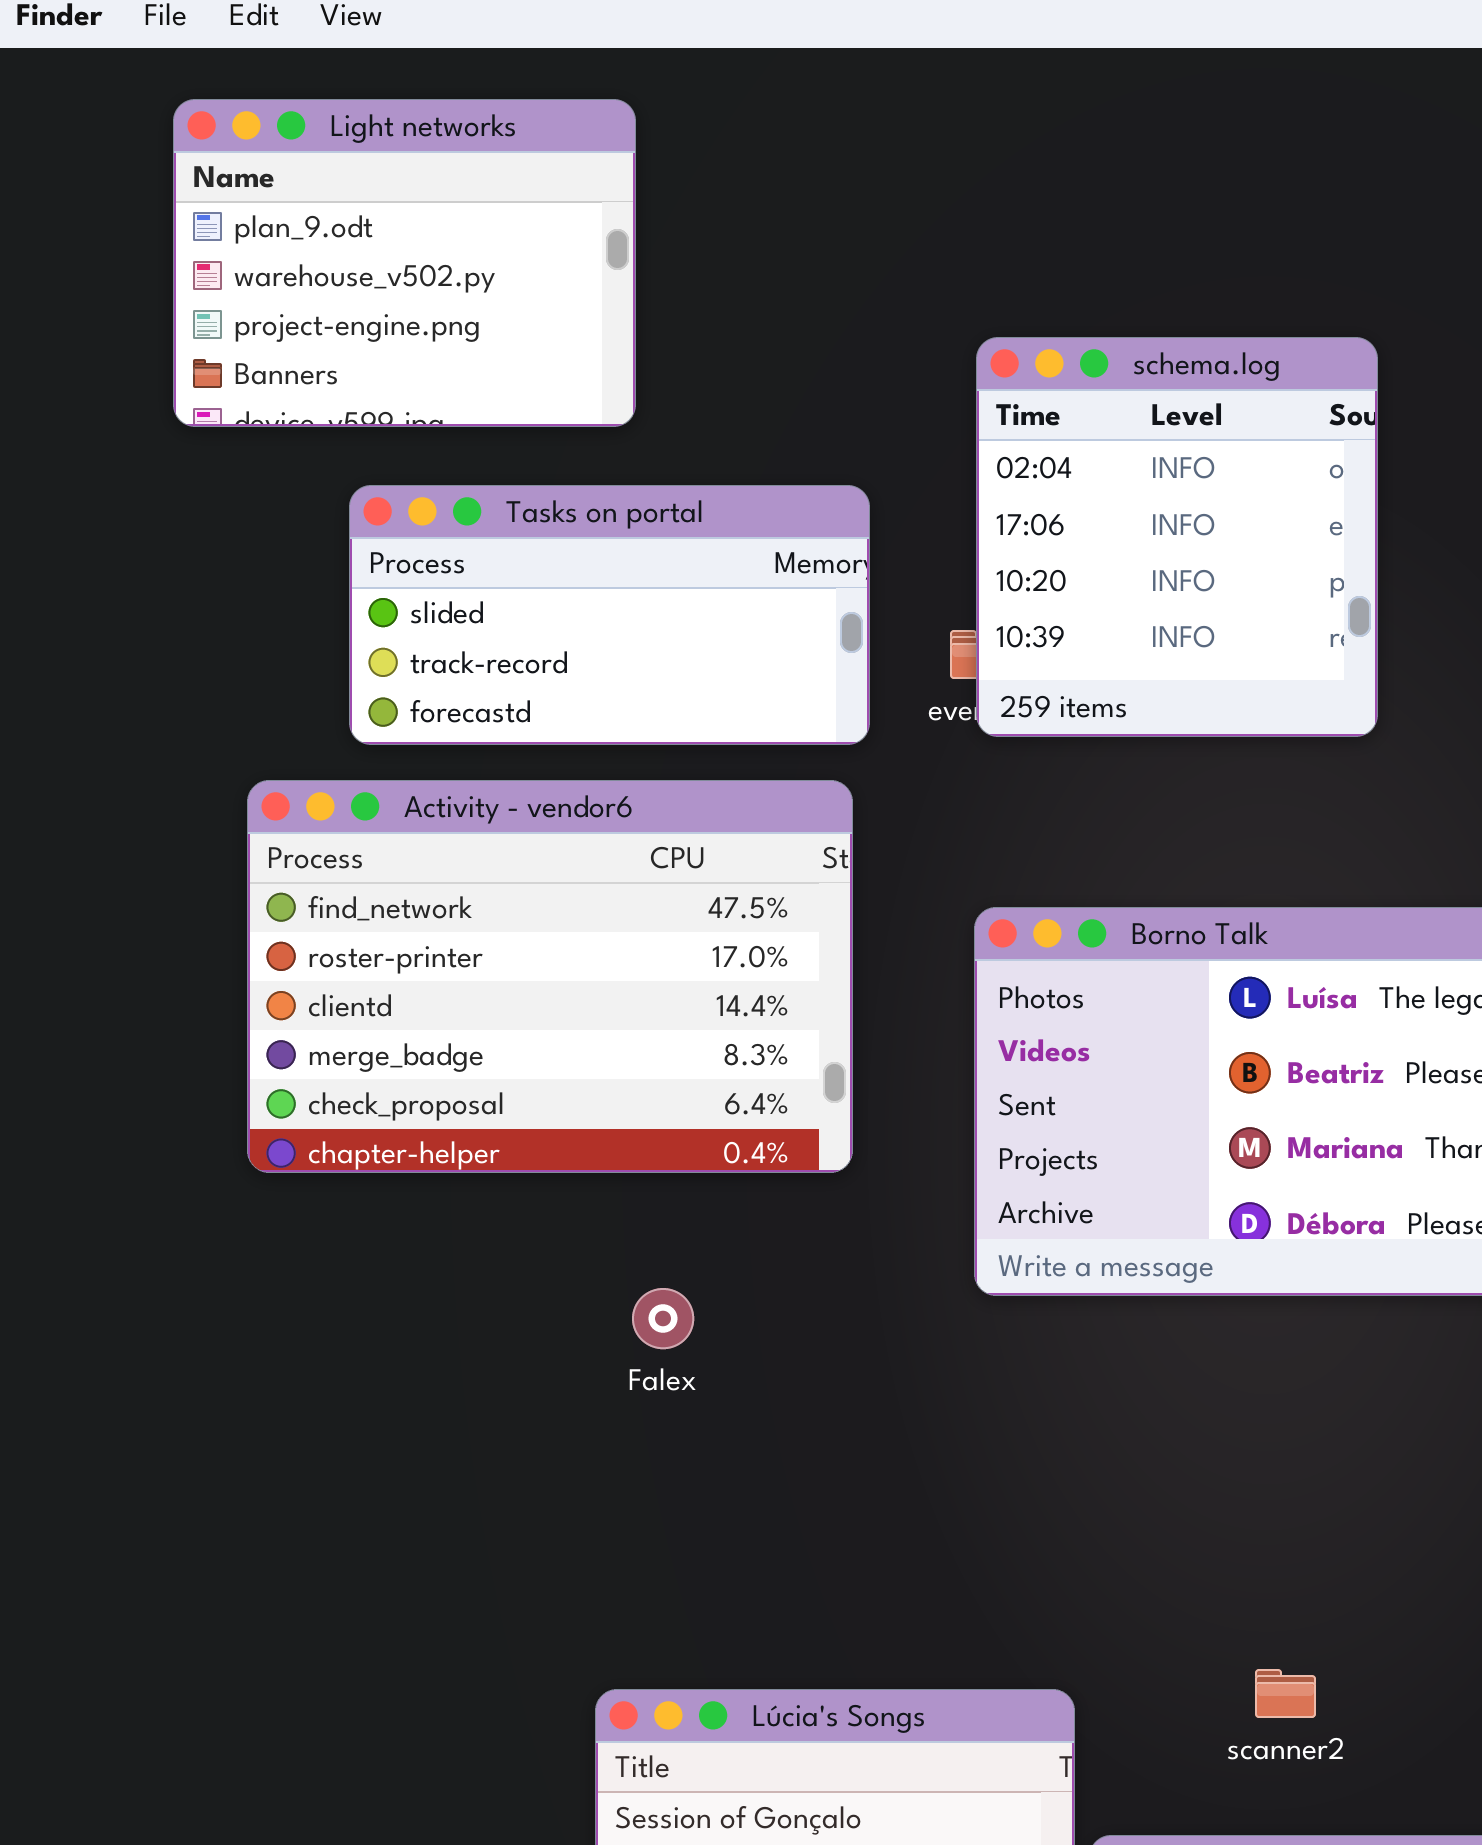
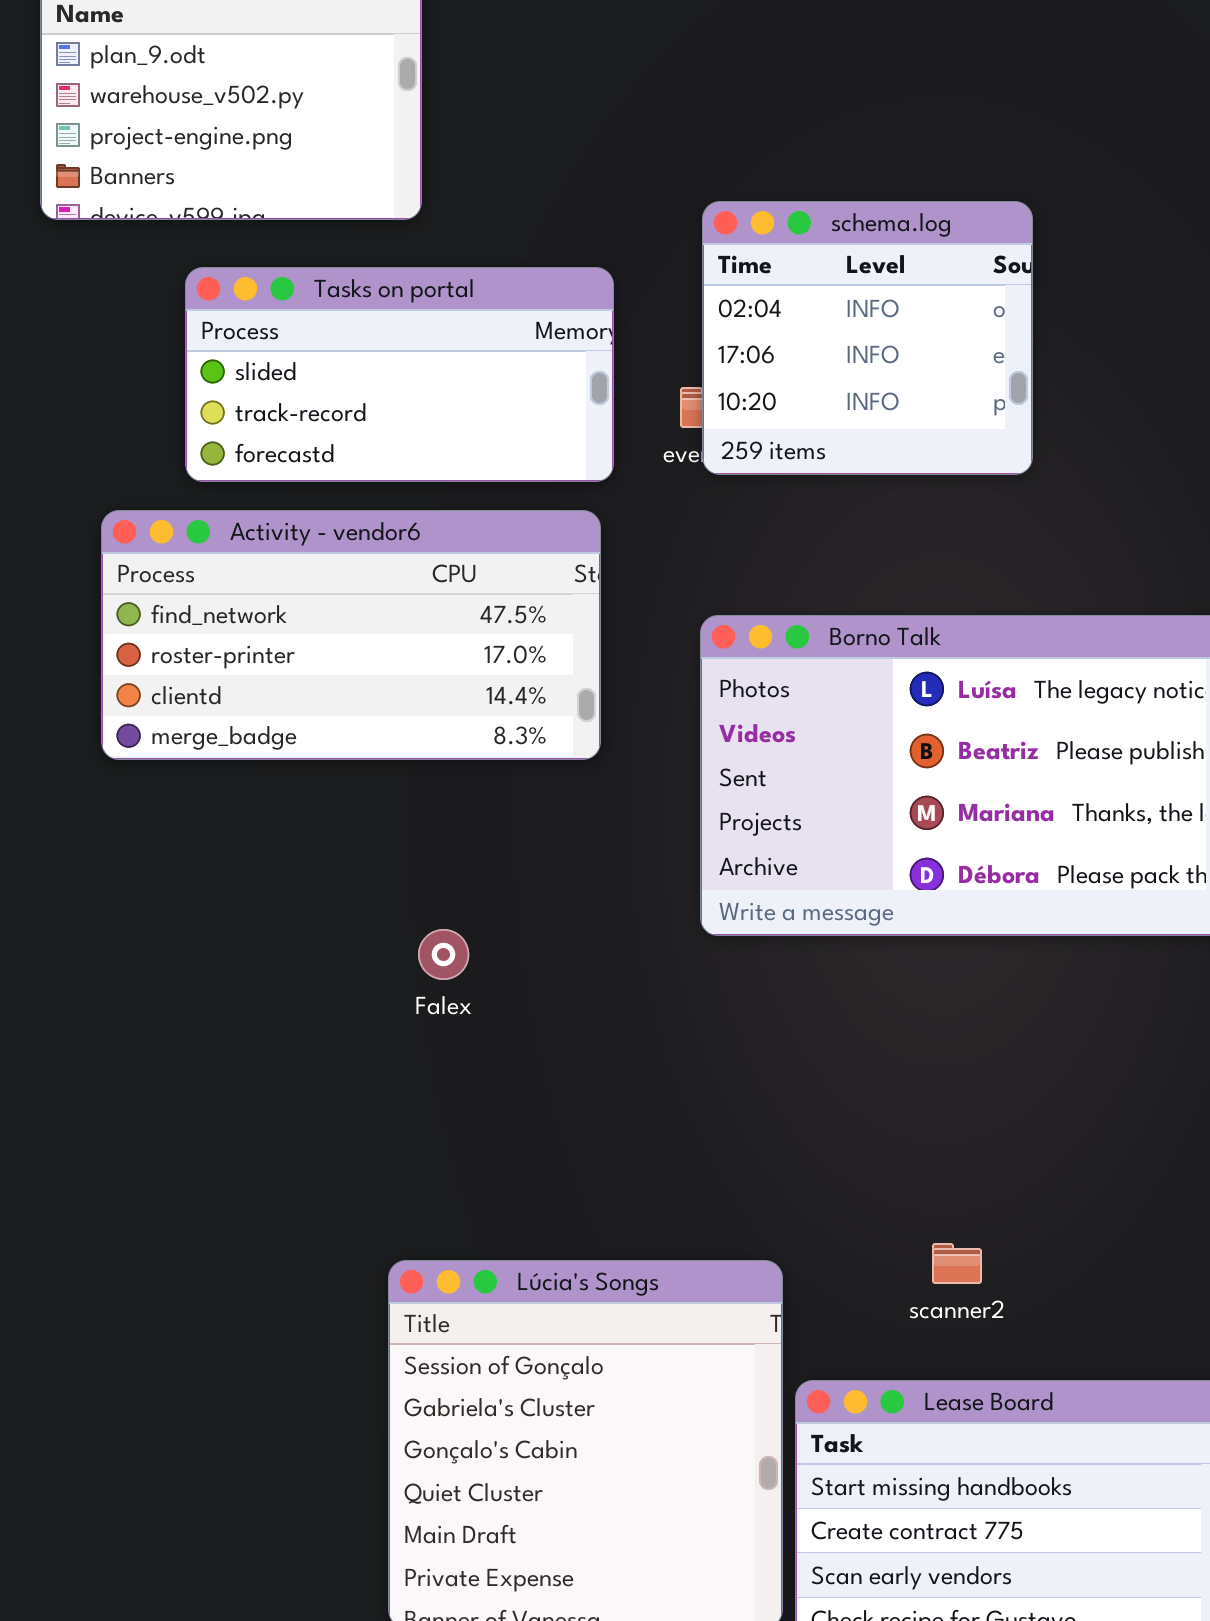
schema.log: [976,337,1378,737] -> [702,201,1033,475], resized
Activity - vendor6: [247,780,853,1173] -> [101,510,601,760], resized

